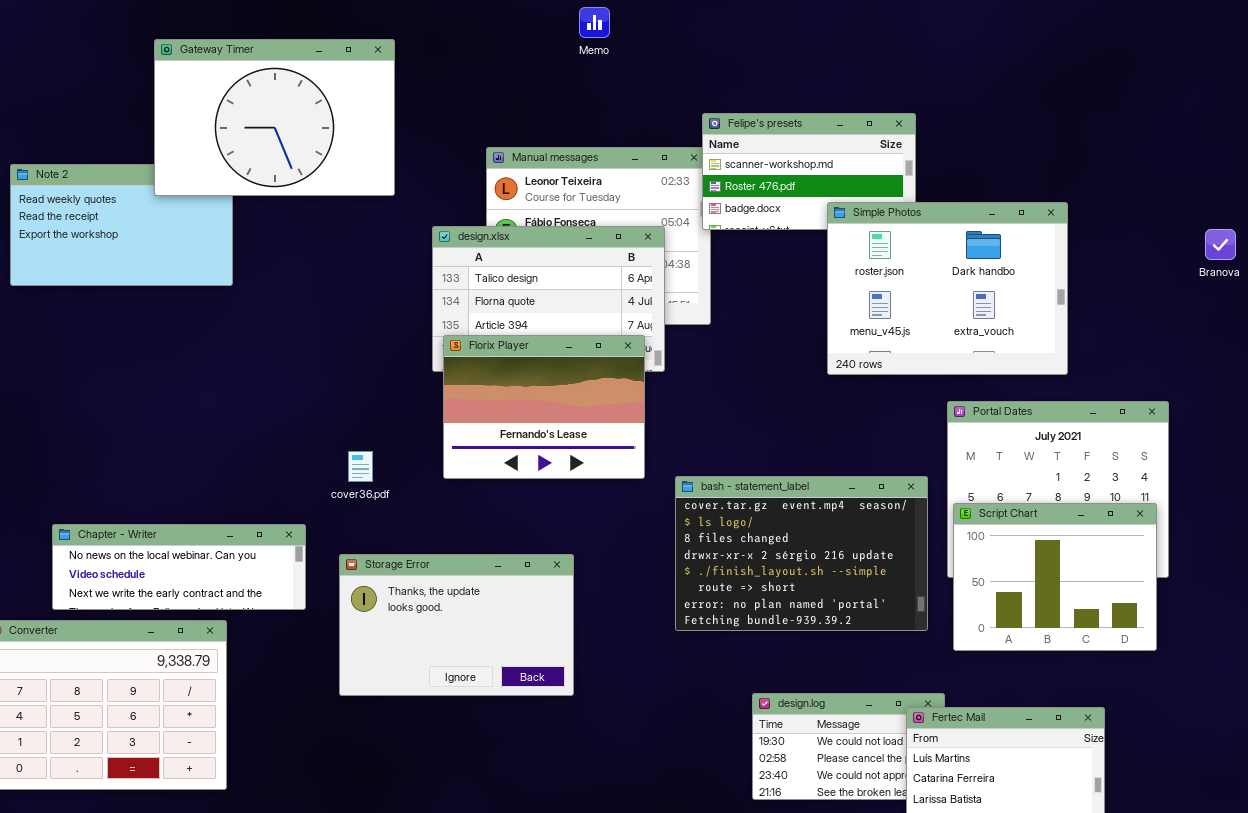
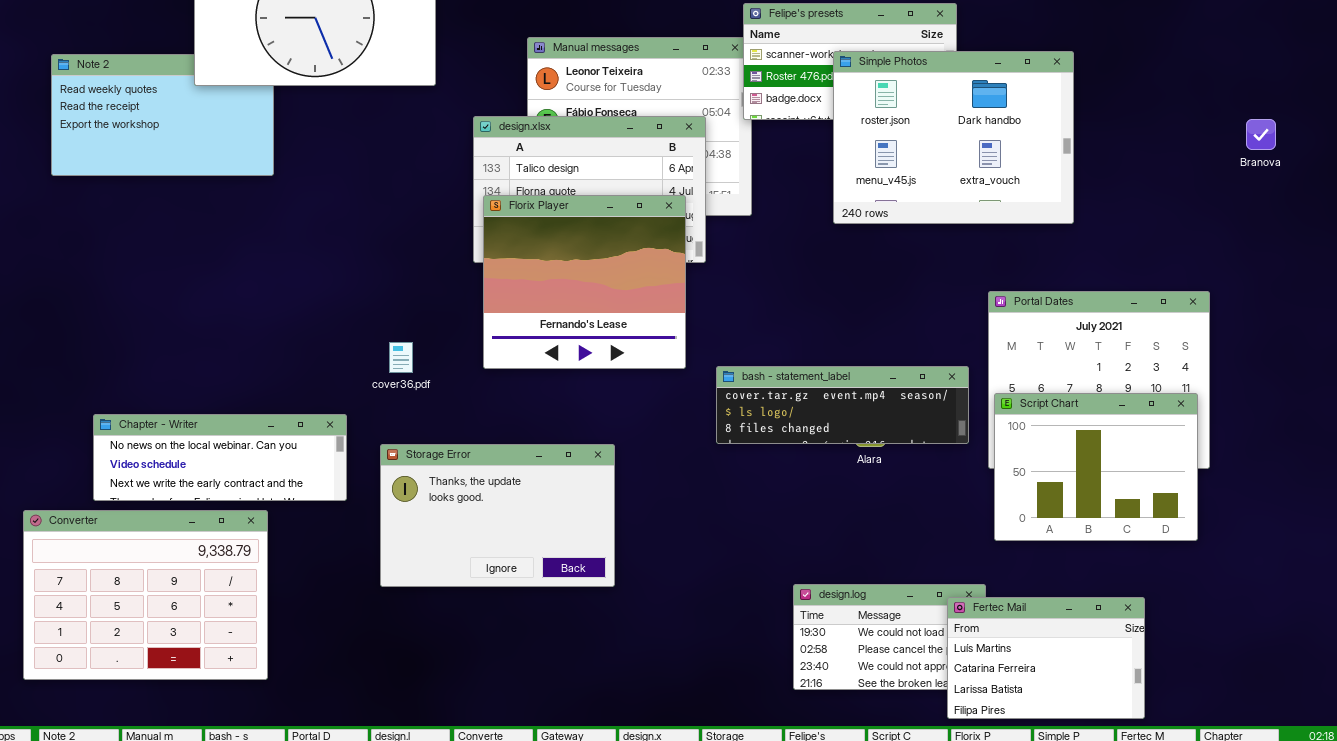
Simple Photos: [827,202,1068,375] -> [833,51,1074,224], moved
Florix Player: [443,335,645,479] -> [483,195,686,369], resized
bash - statement_label: [675,476,928,631] -> [716,366,969,444], resized

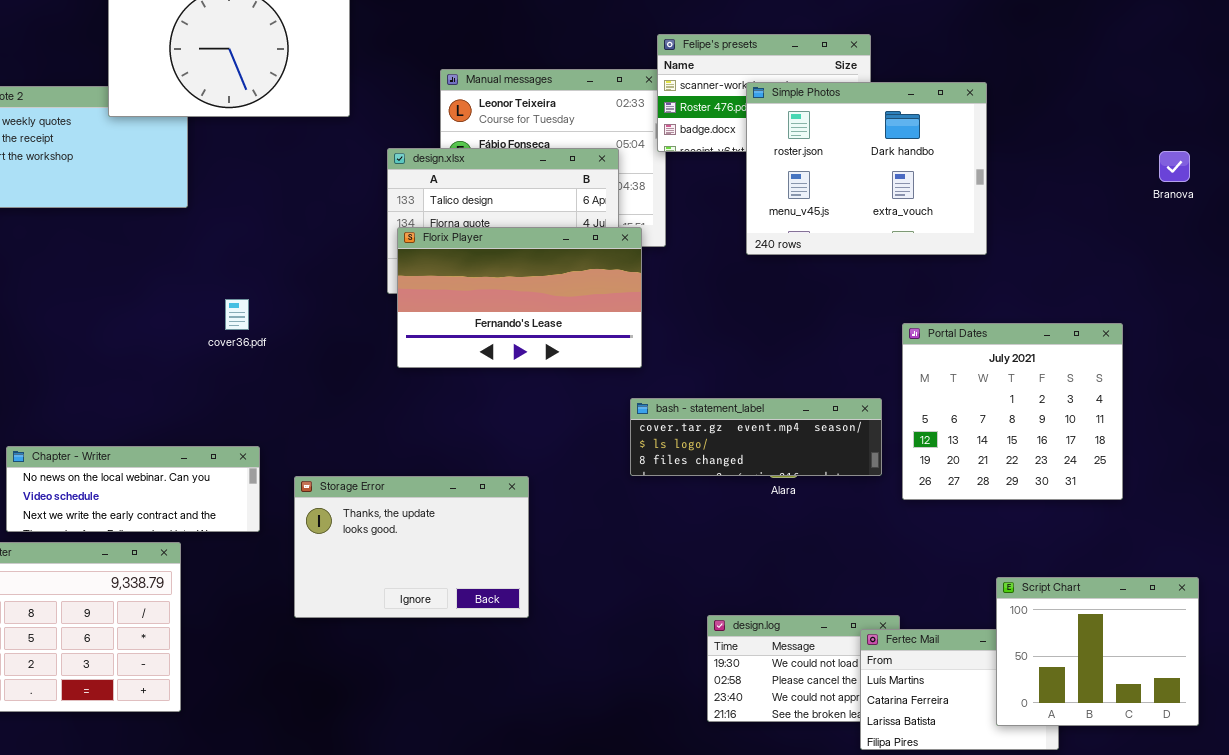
Florix Player: [483,195,686,369] -> [397,227,642,368], resized
cover36.pdf: [389,342,413,373] -> [225,299,249,330], moved
Script Chart: [994,393,1198,541] -> [996,577,1199,726], moved

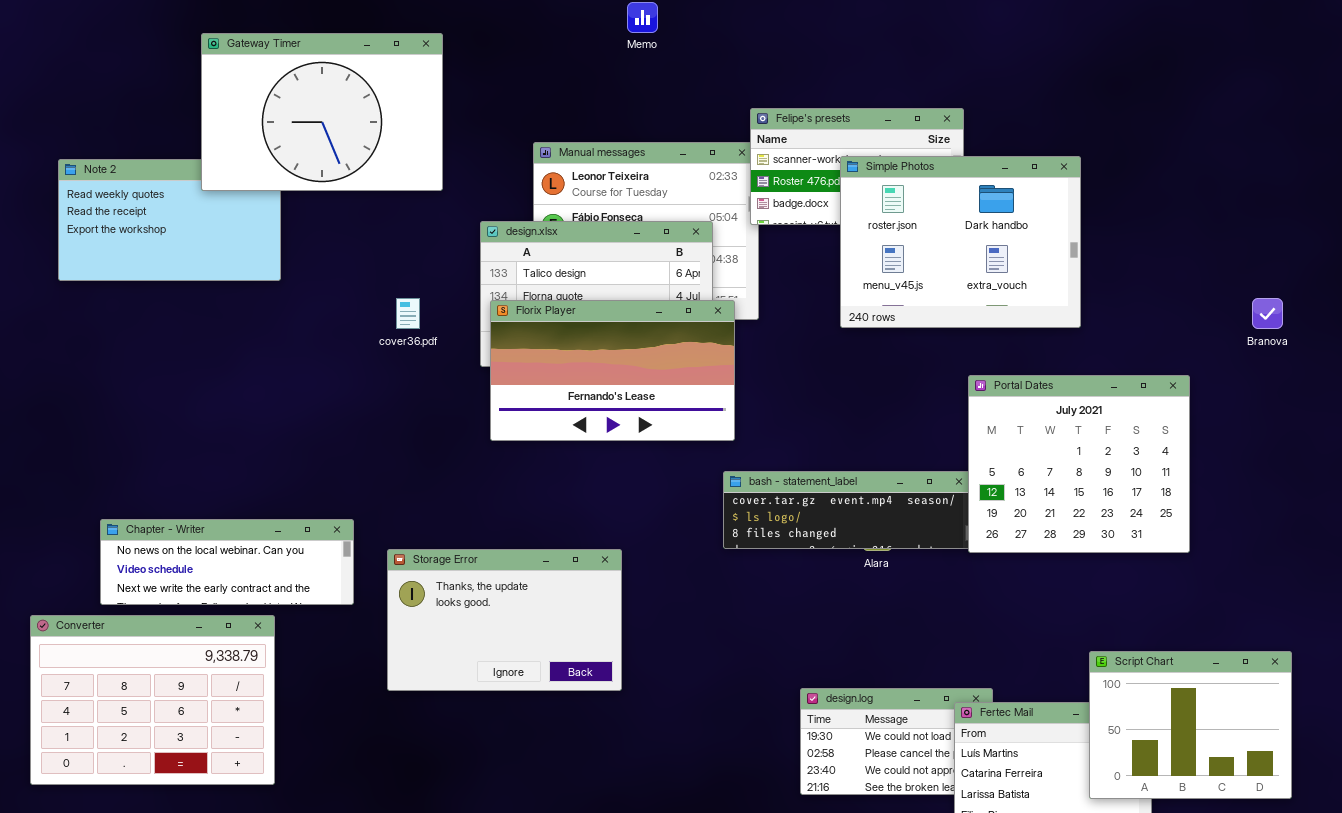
Branova: [1159,151,1190,182] -> [1252,298,1283,329], moved
cover36.pdf: [225,299,249,330] -> [396,298,420,329], moved
Portal Dates: [902,323,1123,500] -> [968,375,1190,553], moved

